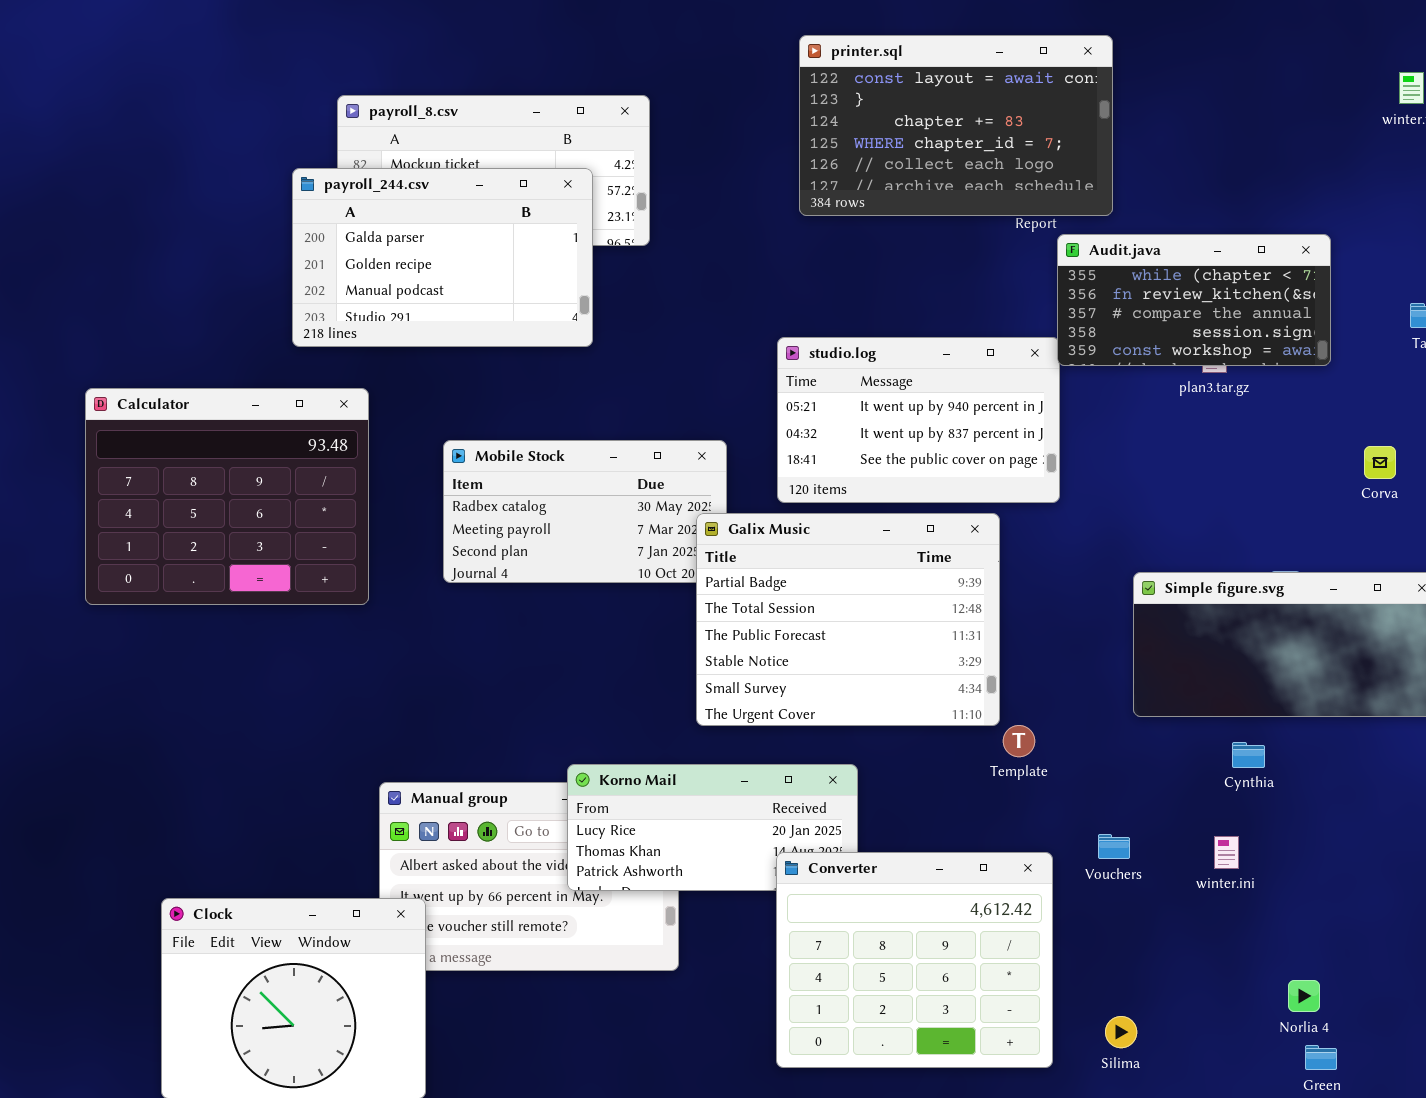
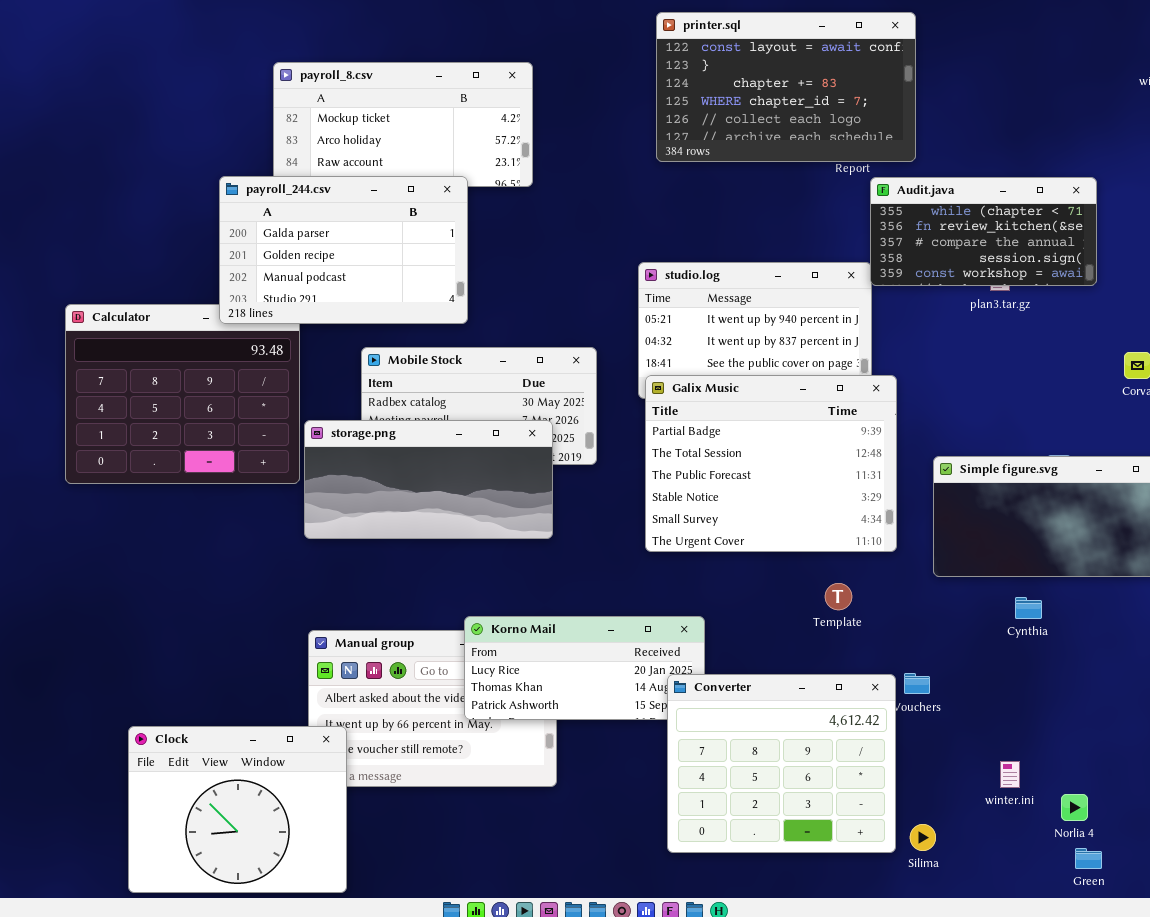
payroll_244.csv: [292,168,593,347] -> [219,176,468,324], moved
Galix Music: [696,513,1000,726] -> [645,375,897,552], moved
storage.png: none -> [304,420,553,539], opened
winter.ini: [1214,836,1239,869] -> [1000,761,1020,788], moved
Converter: [776,852,1053,1068] -> [667,674,896,853], moved

